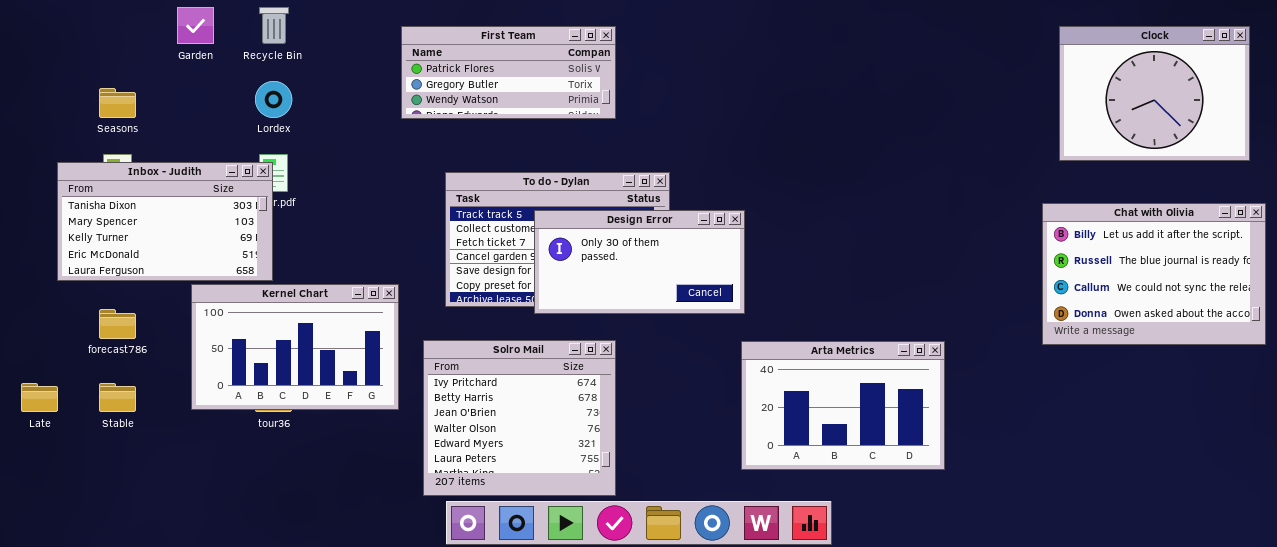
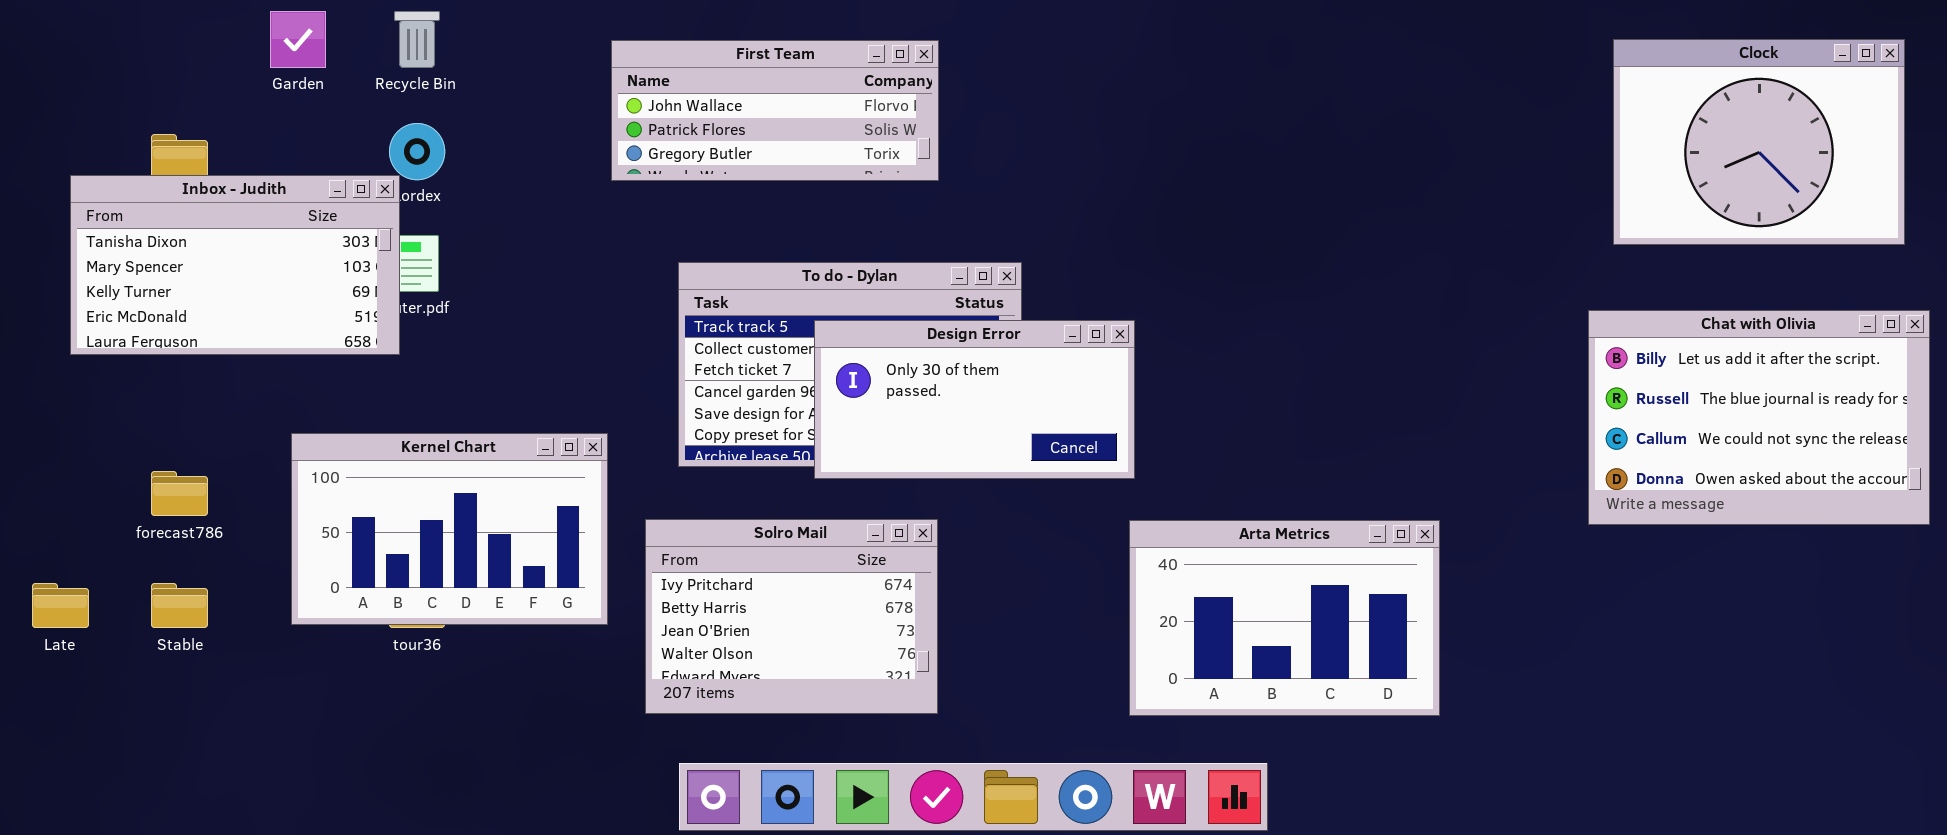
First Team: [401,26,616,119] -> [611,40,939,181], scrolled up 1 row
Inbox - Judith: [57,162,273,281] -> [70,175,400,355], moved
Solro Mail: [423,340,616,496] -> [645,519,938,714], resized

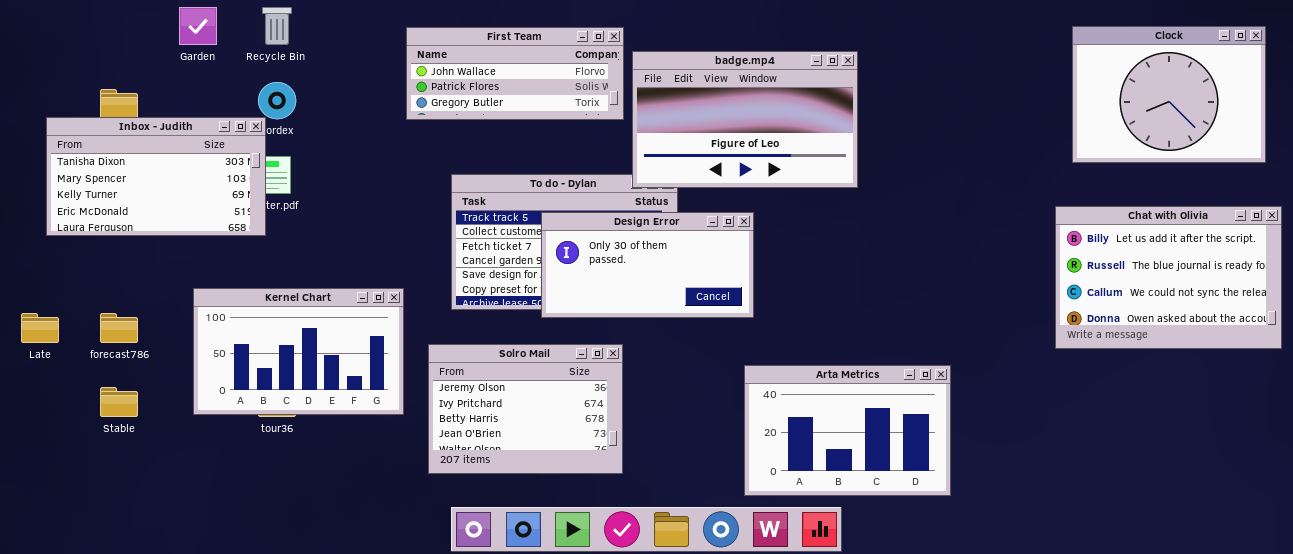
badge.mp4: none -> [632,51,858,188], opened
Solro Mail: [645,519,938,714] -> [428,344,623,474], scrolled up 1 row
Arta Metrics: [1129,520,1440,716] -> [744,365,951,496], moved
Late: [32,583,89,628] -> [21,313,59,343], moved

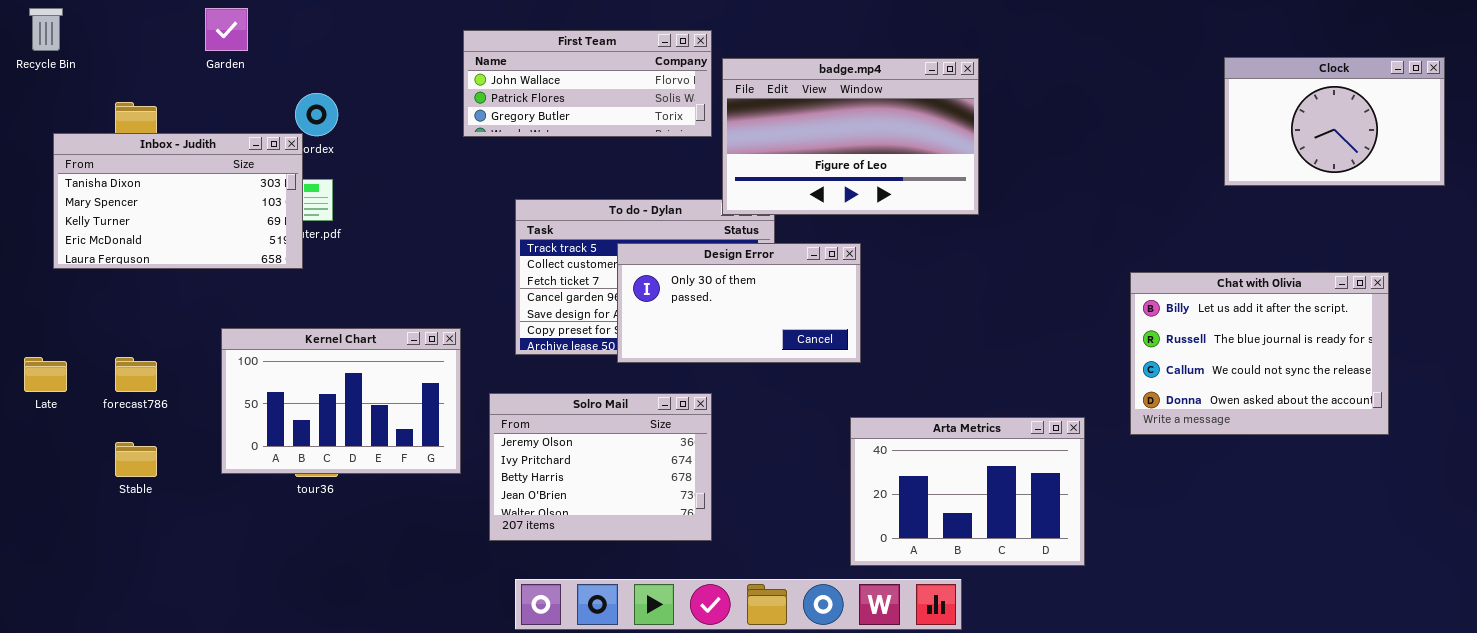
Recycle Bin: [262,7,292,45] -> [29,8,63,51], moved
Clock: [1072,26,1266,163] -> [1224,57,1445,186], resized
Chat with Olivia: [1055,206,1282,349] -> [1130,272,1389,435], moved

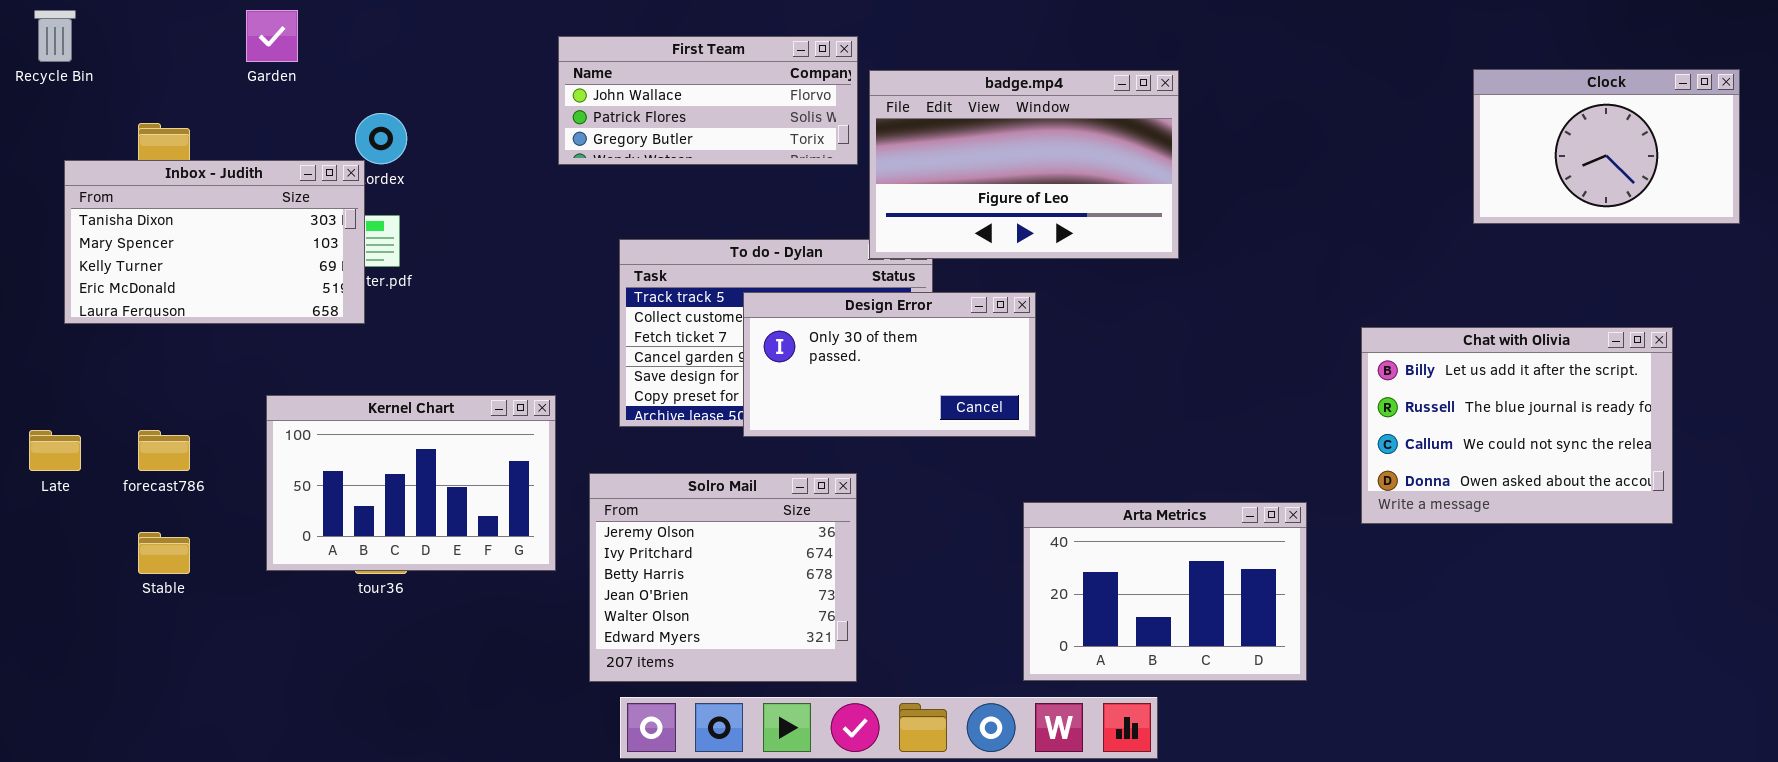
Solro Mail: [489,393,712,541] -> [589,473,857,682], resized

